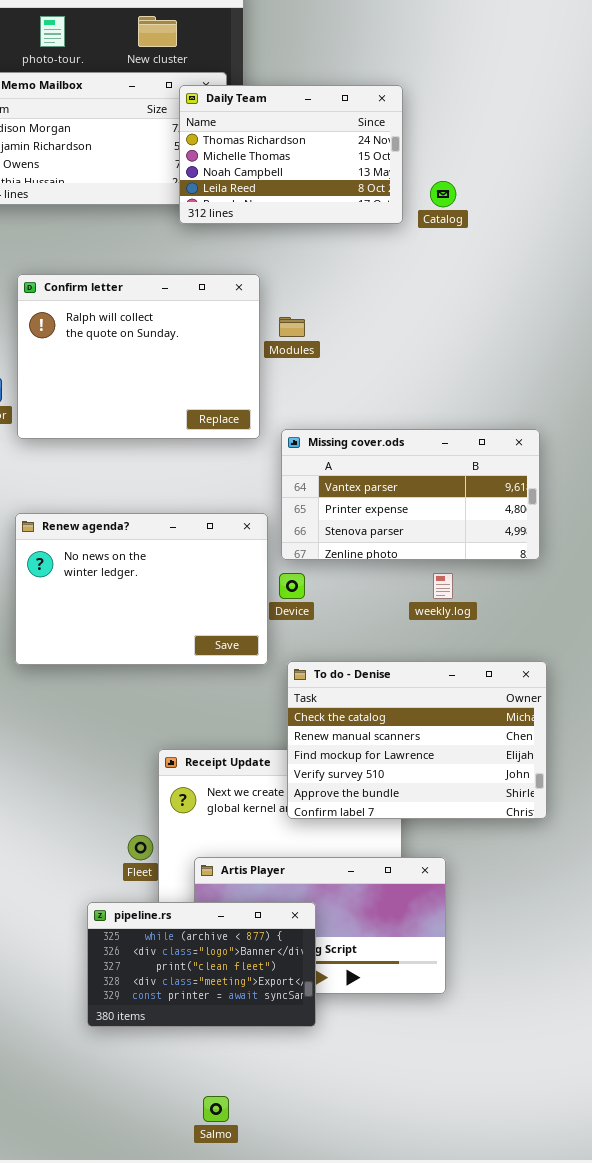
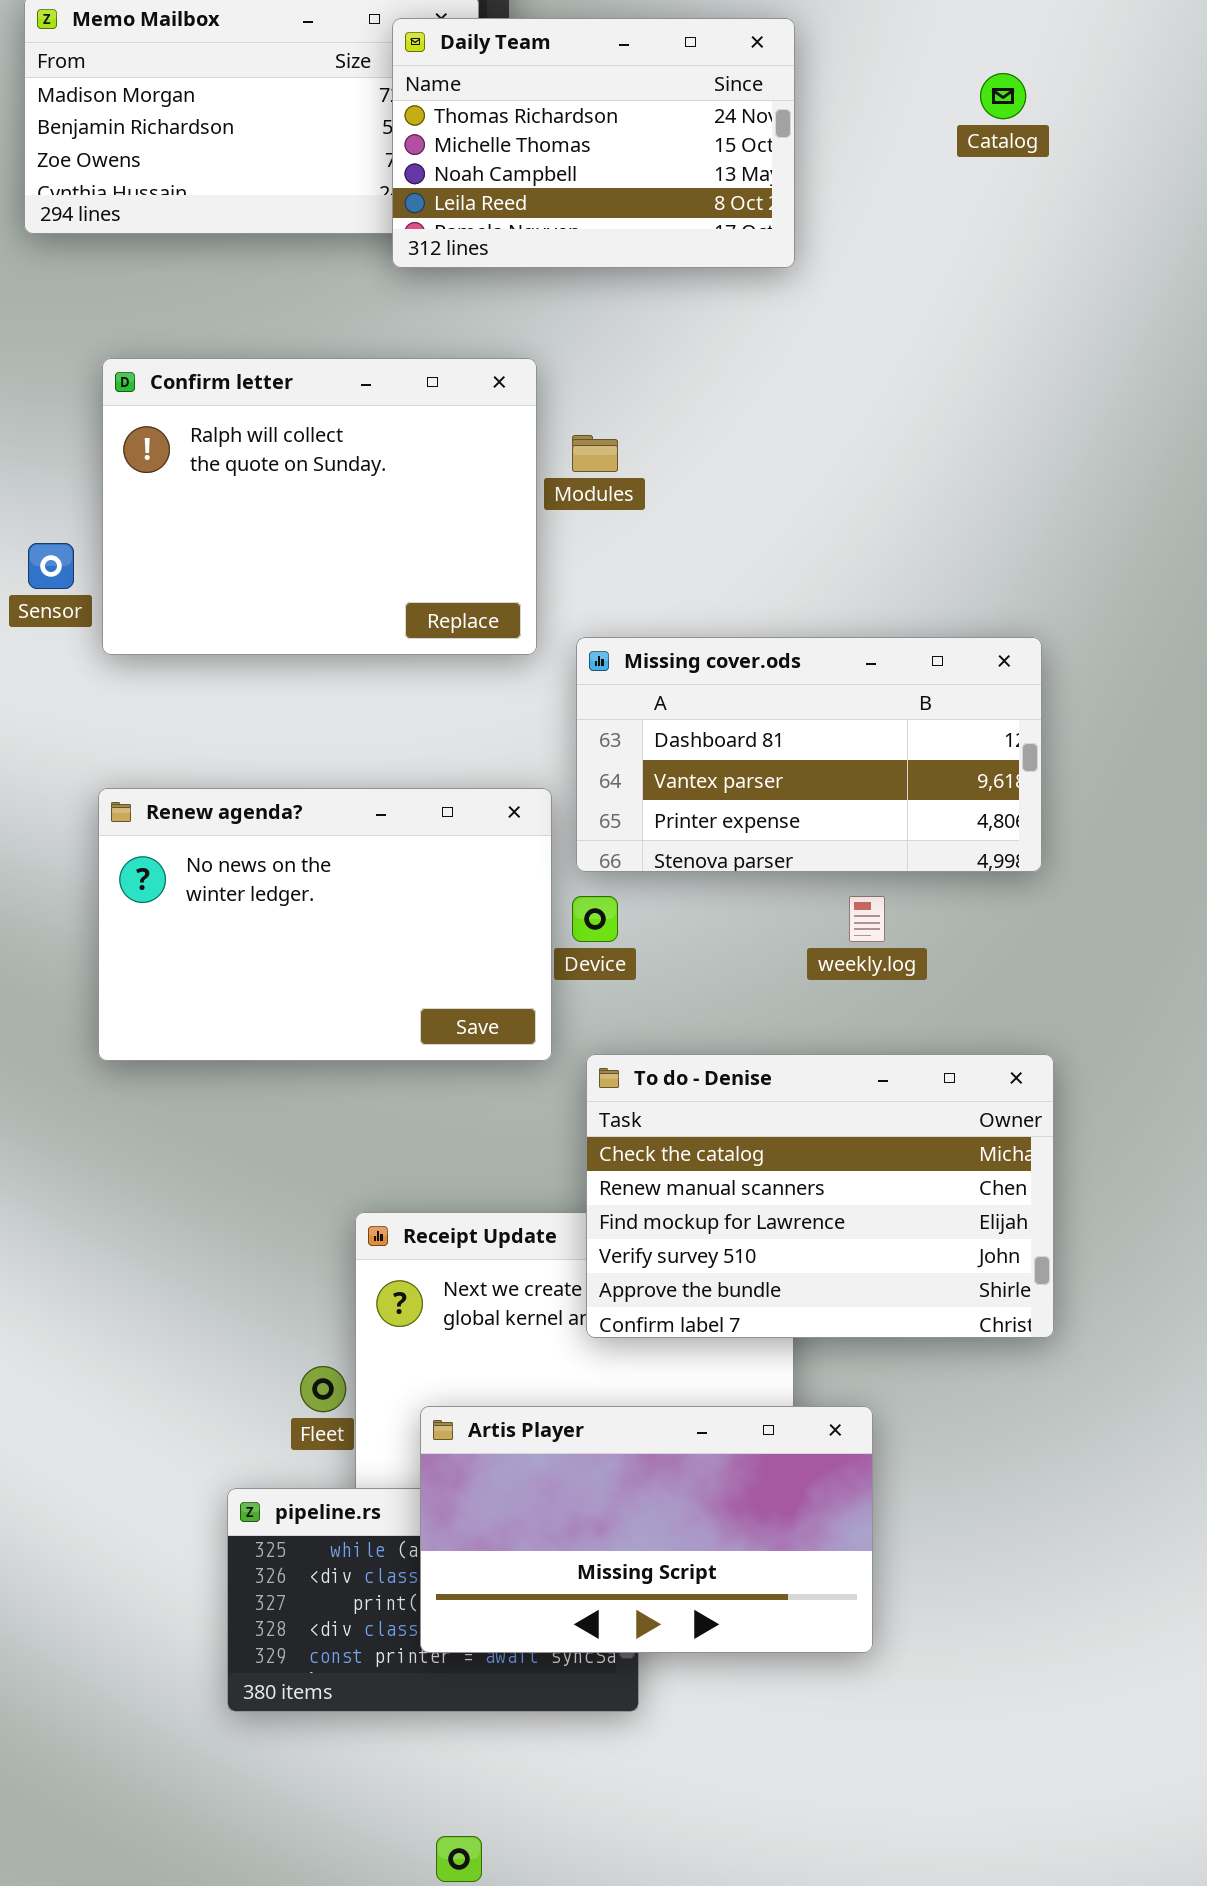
Catalog: [430,181,456,207] -> [980,73,1026,119], moved
Missing cover.ods: [281,429,540,560] -> [576,637,1042,872], scrolled up 1 row
Artis Player: [194,857,446,994] -> [420,1406,873,1653], raised

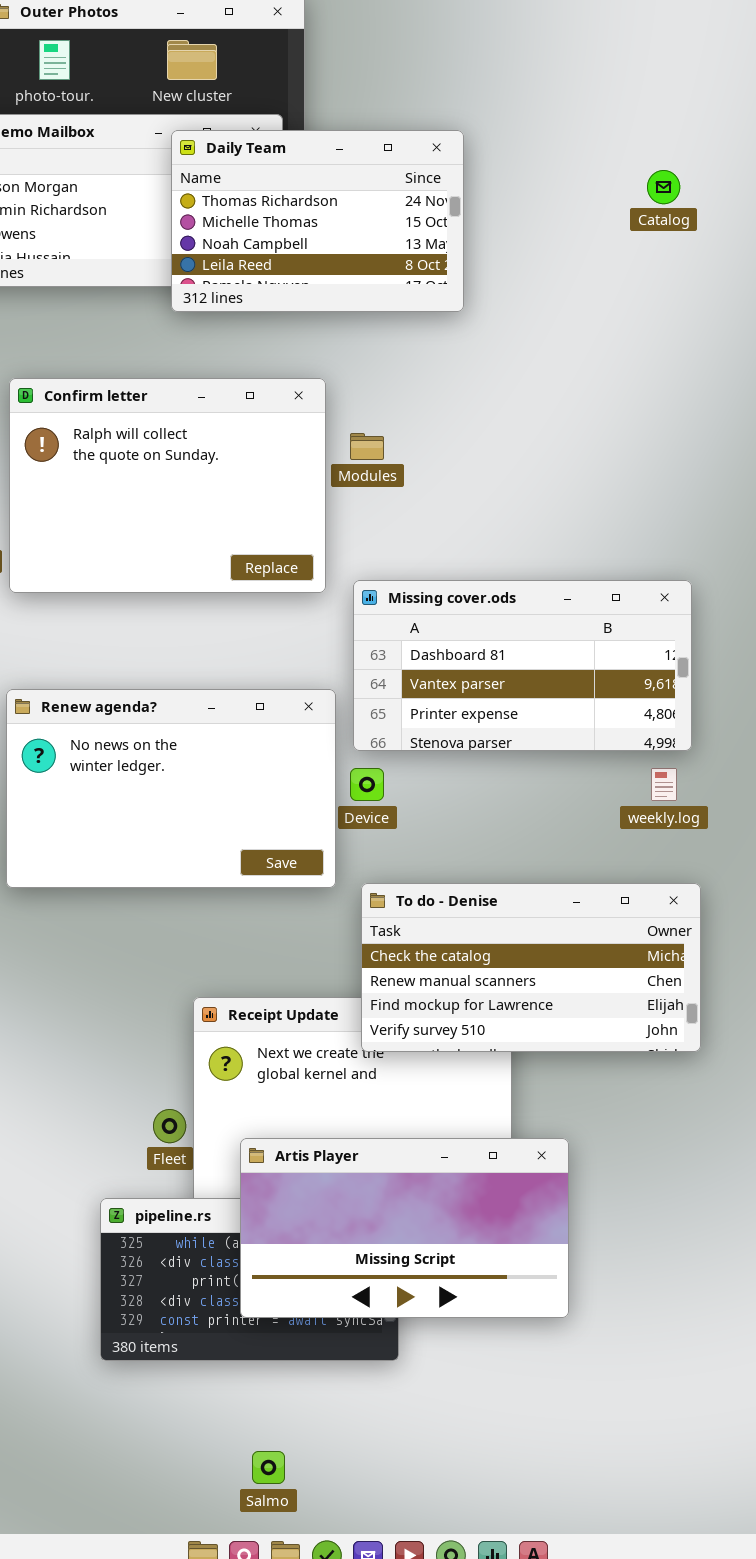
Daily Team: [392,18,795,268] -> [171,130,464,312], moved
weekly.log: [849,896,885,942] -> [651,768,677,801], moved
To do - Denise: [586,1054,1054,1338] -> [361,883,701,1052], resized

